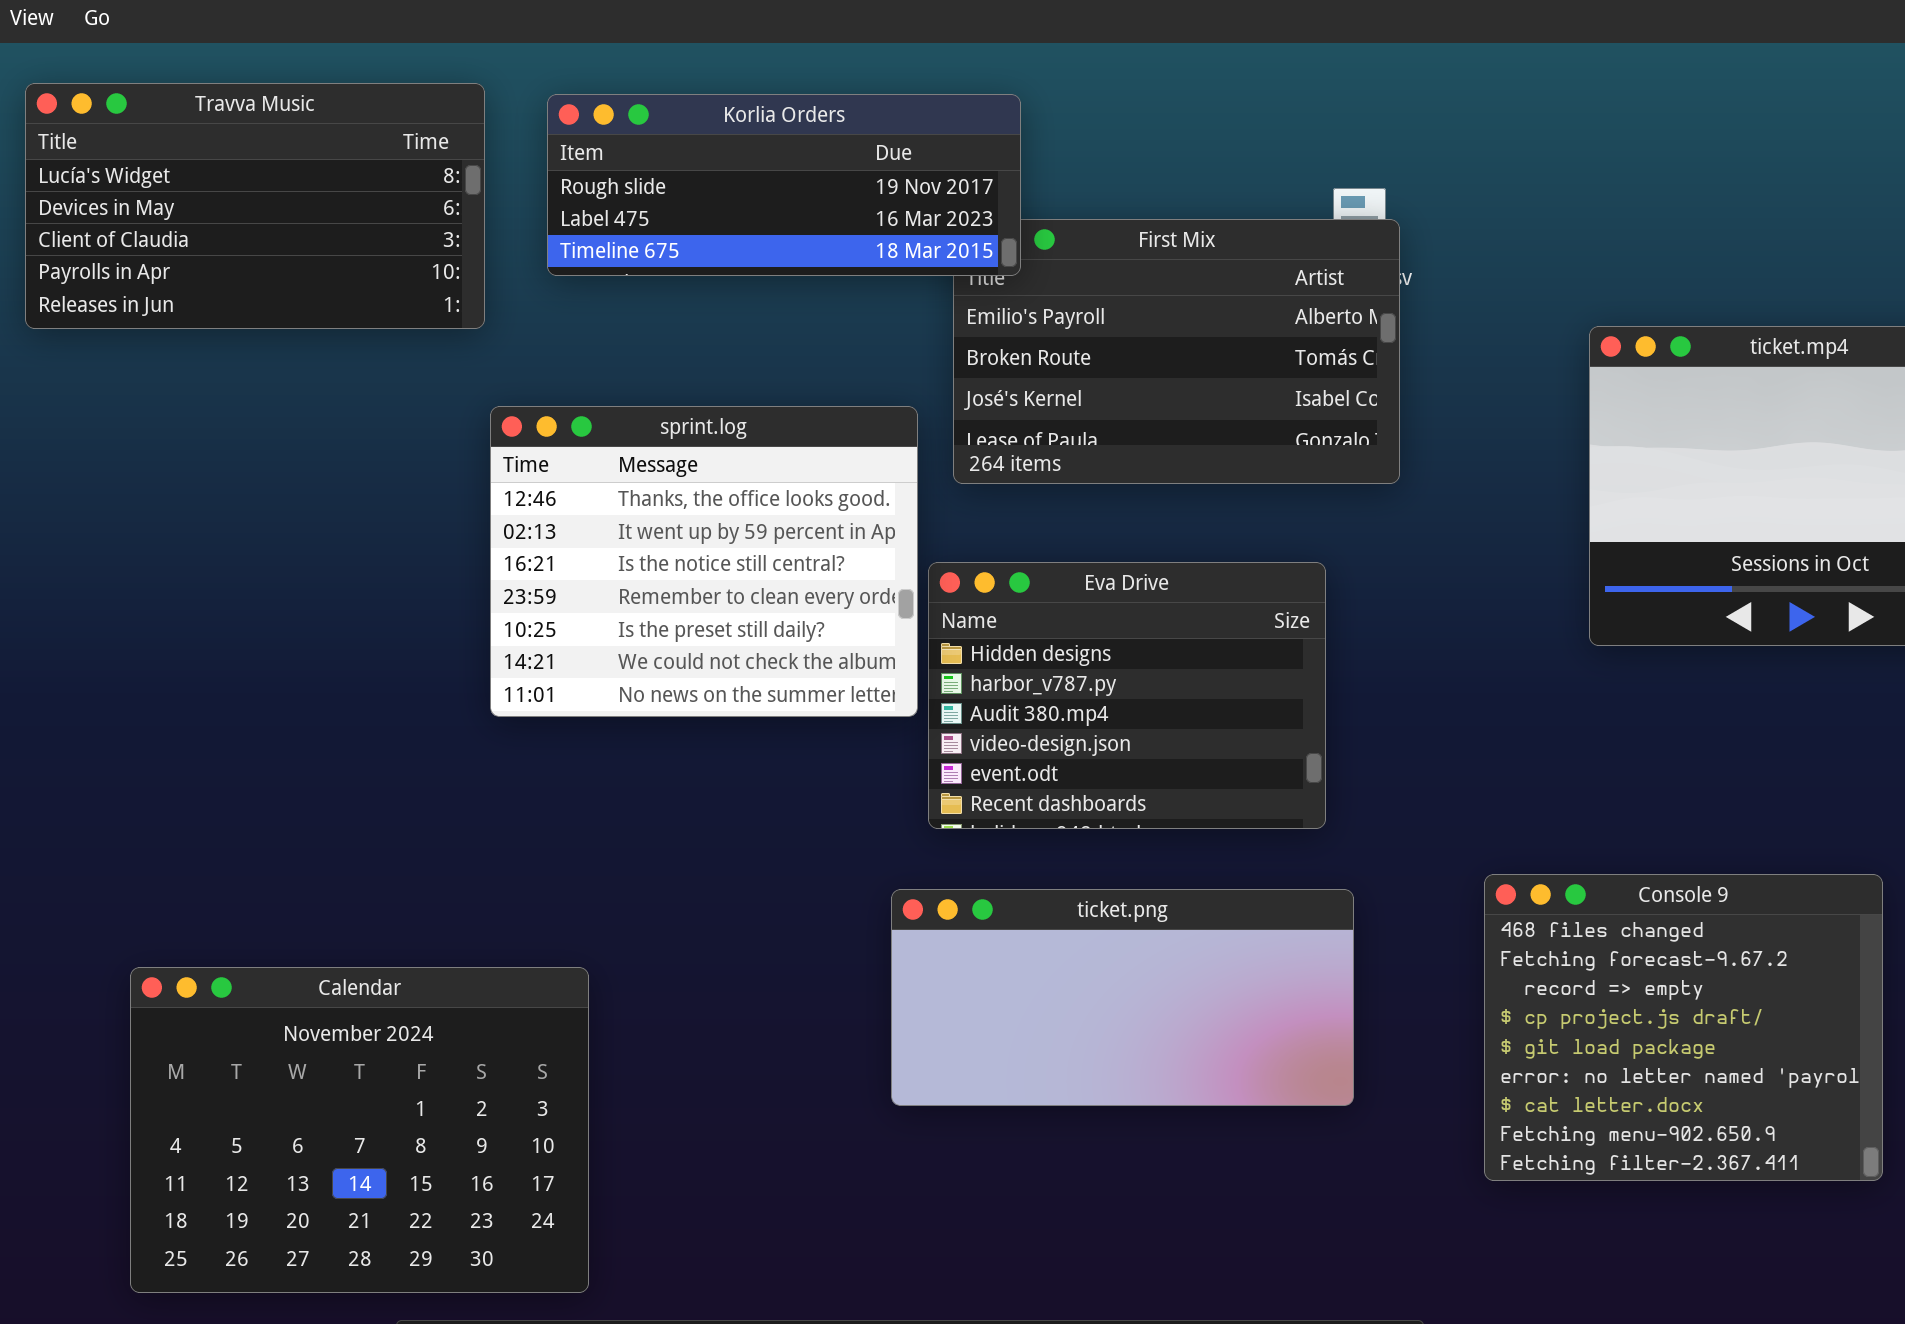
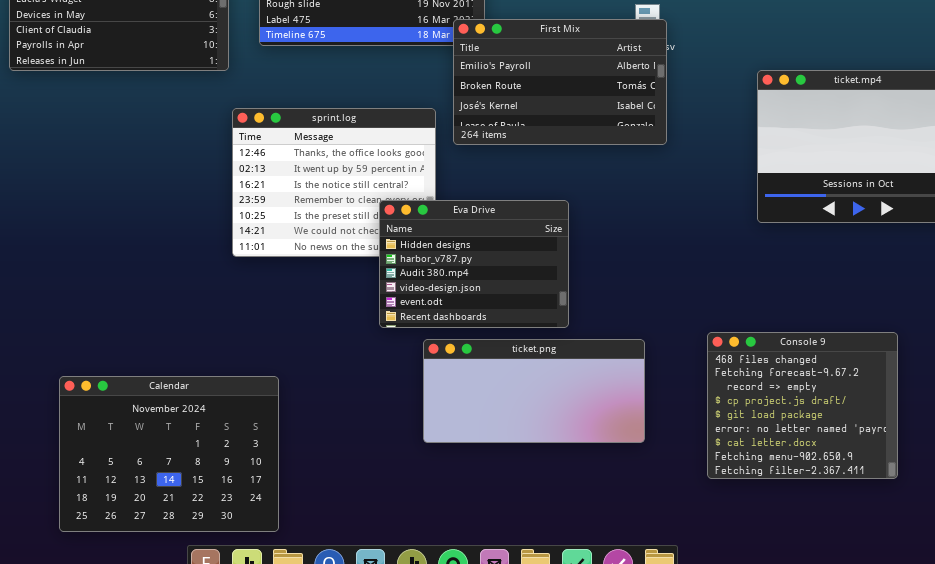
First Mix: [953,219,1400,484] -> [453,19,667,145], raised
Eva Drive: [928,562,1326,829] -> [379,200,569,328], moved

